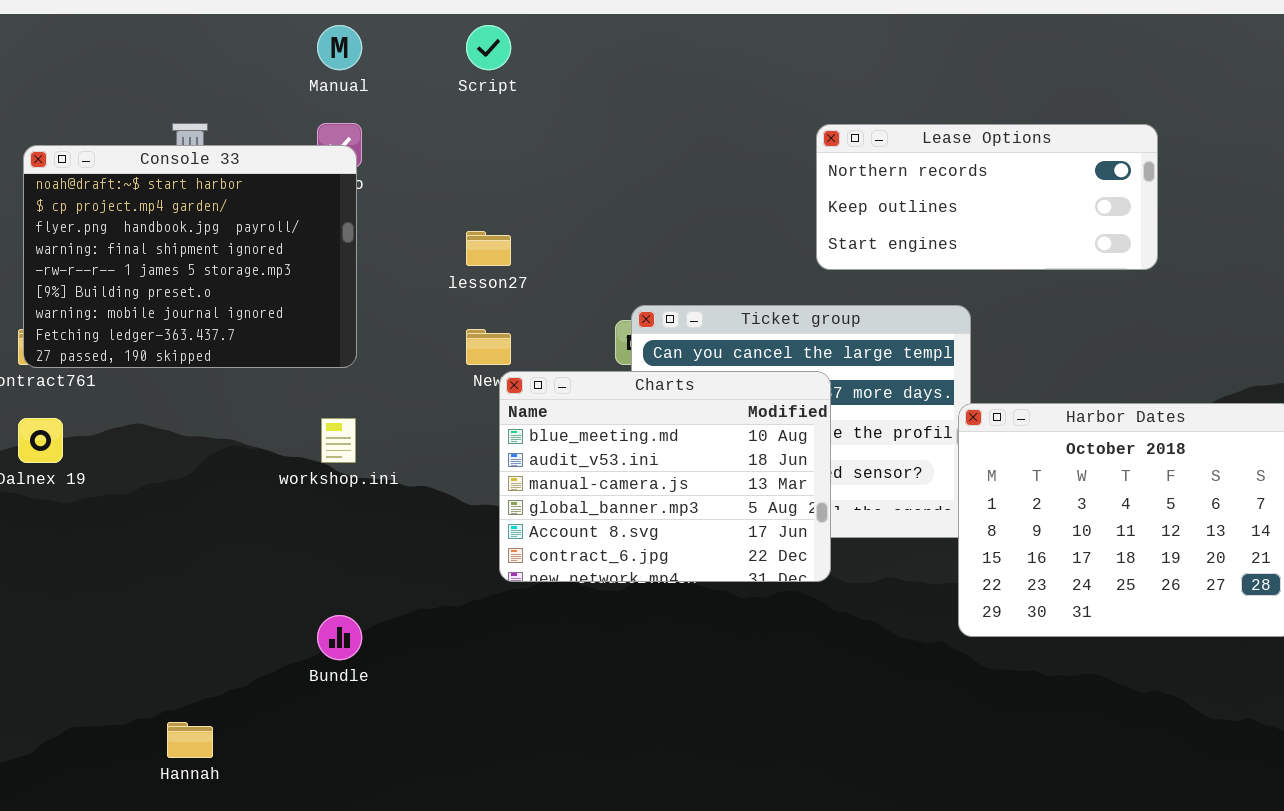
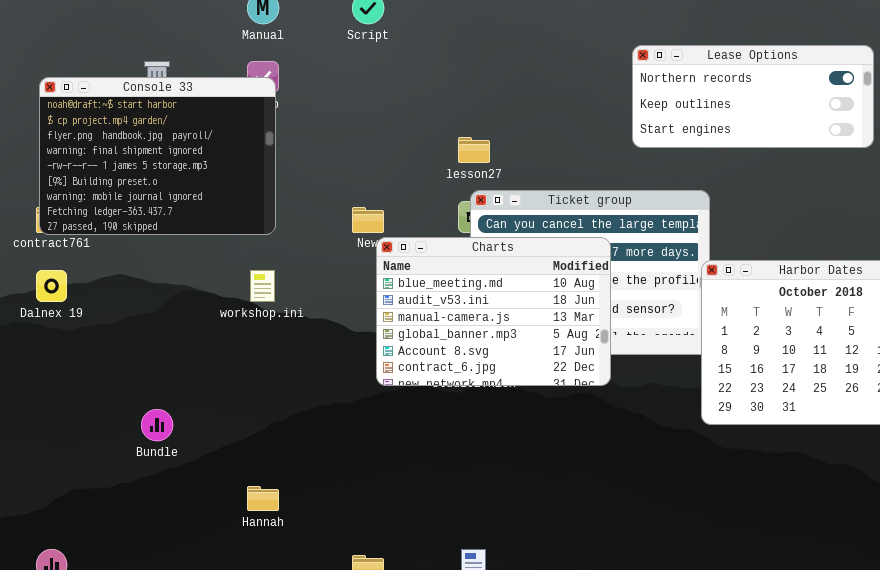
Lease Options: [816,124,1158,270] -> [632,45,874,148], moved
lesson27: [466,231,511,266] -> [458,137,490,163], moved
Bundle: [317,615,362,660] -> [141,409,173,441], moved
Hannah: [167,722,213,758] -> [247,486,279,511], moved

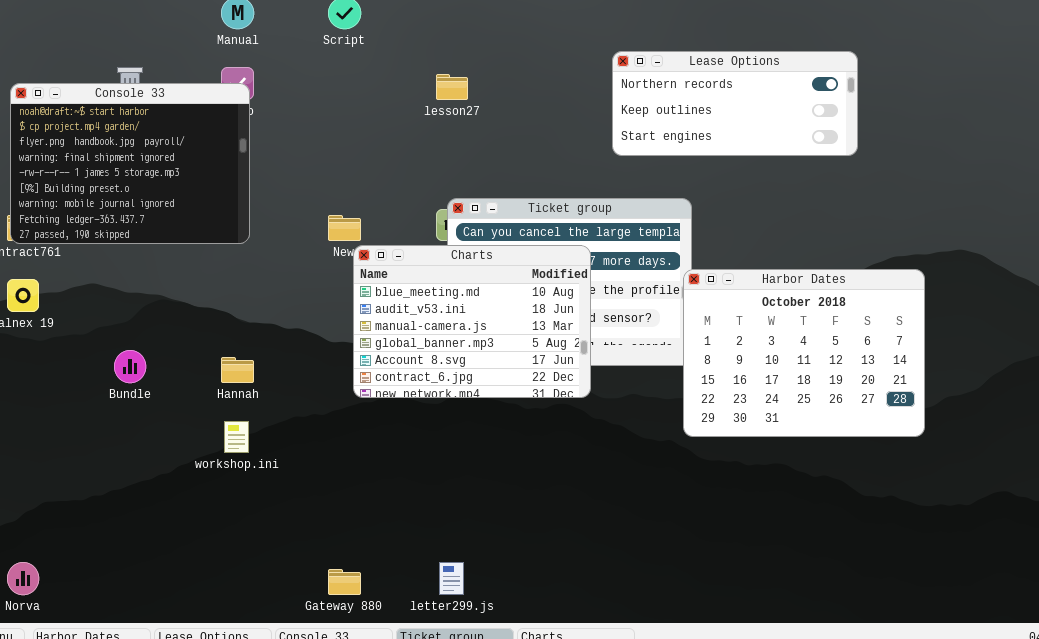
lesson27: [458,137,490,163] -> [436,74,468,100], moved
workshop.ini: [250,270,275,302] -> [224,421,249,453], moved
Bundle: [141,409,173,441] -> [114,350,146,383], moved
Hannah: [247,486,279,511] -> [221,357,254,383], moved

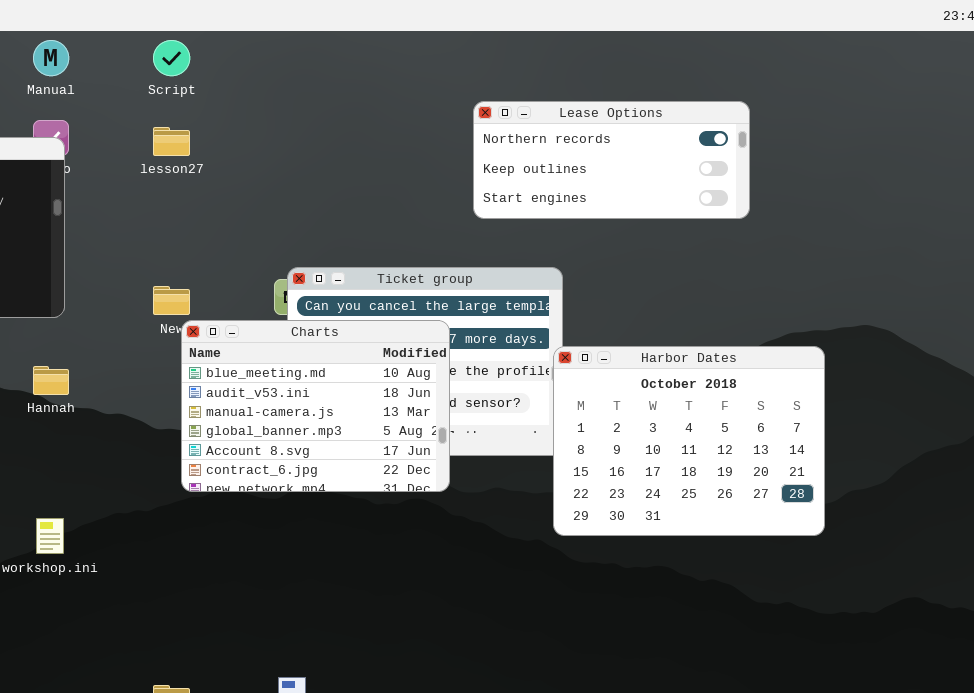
lesson27: [436,74,468,100] -> [153,127,190,156], moved
Hannah: [221,357,254,383] -> [33,366,69,395], moved

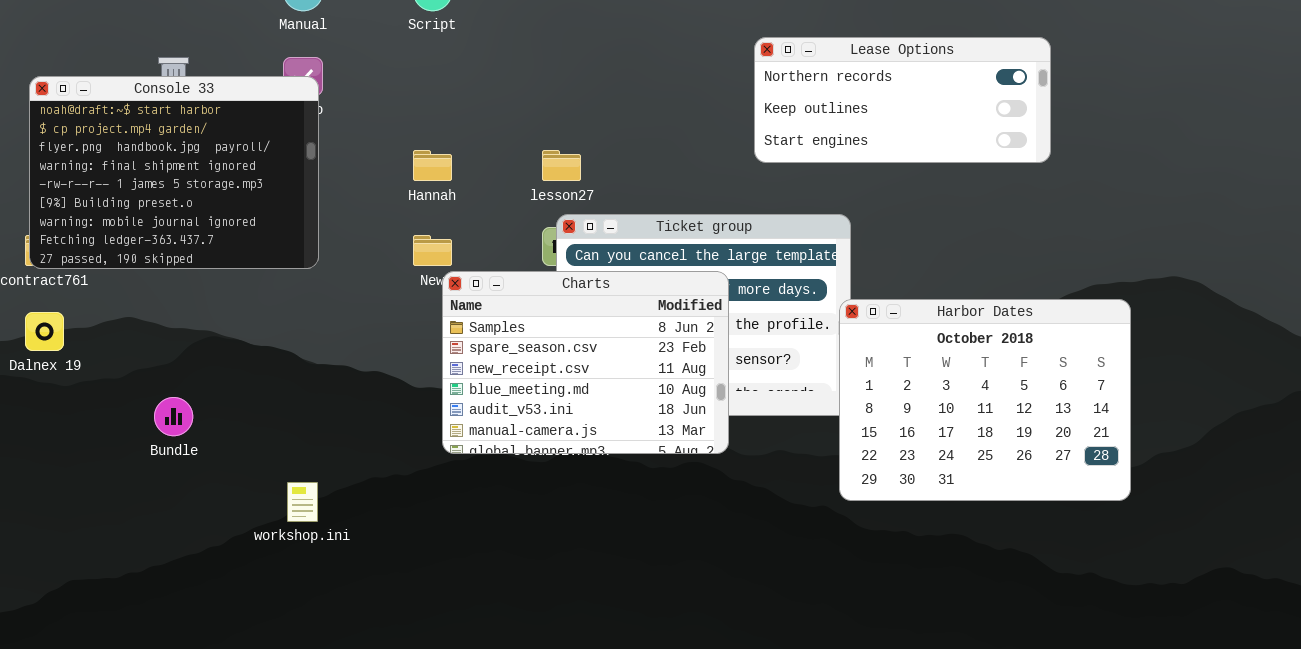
lesson27: [153,127,190,156] -> [542,150,581,181], moved
Charts: [181,320,450,492] -> [442,271,729,454], scrolled up 3 rows
Hannah: [33,366,69,395] -> [413,150,452,181], moved

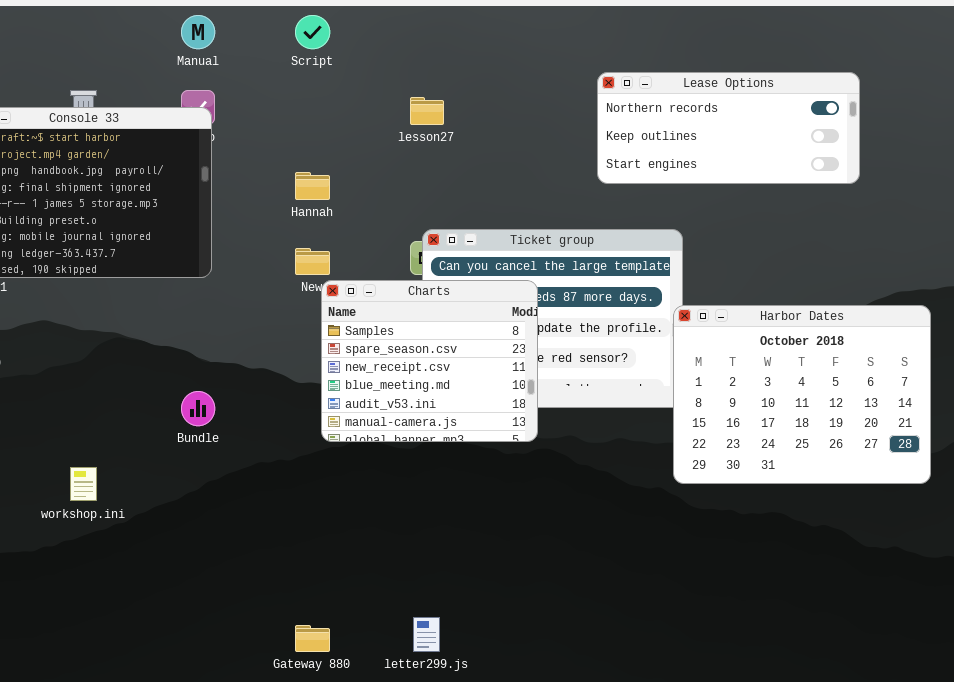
lesson27: [542,150,581,181] -> [410,97,444,125], moved
Charts: [442,271,729,454] -> [321,280,538,442], resized
Bundle: [154,397,193,436] -> [181,391,215,426], moved
workshop.ini: [287,482,318,522] -> [70,467,97,501], moved

